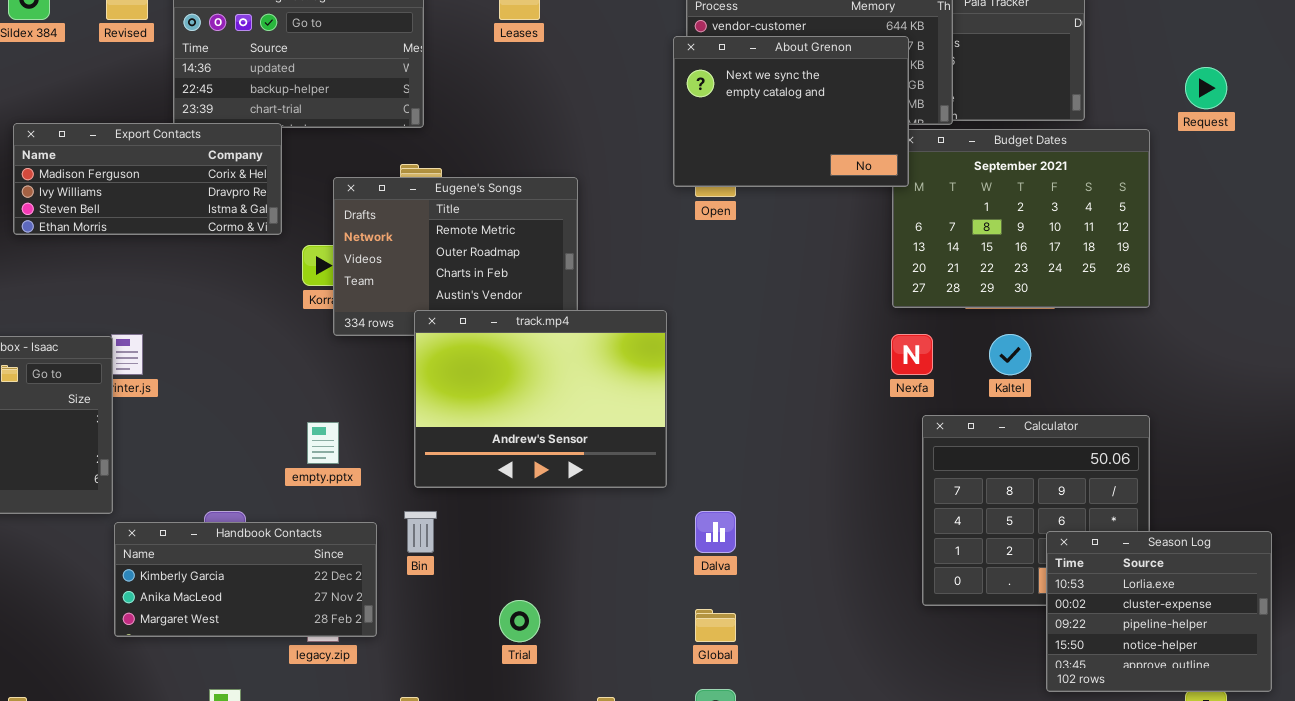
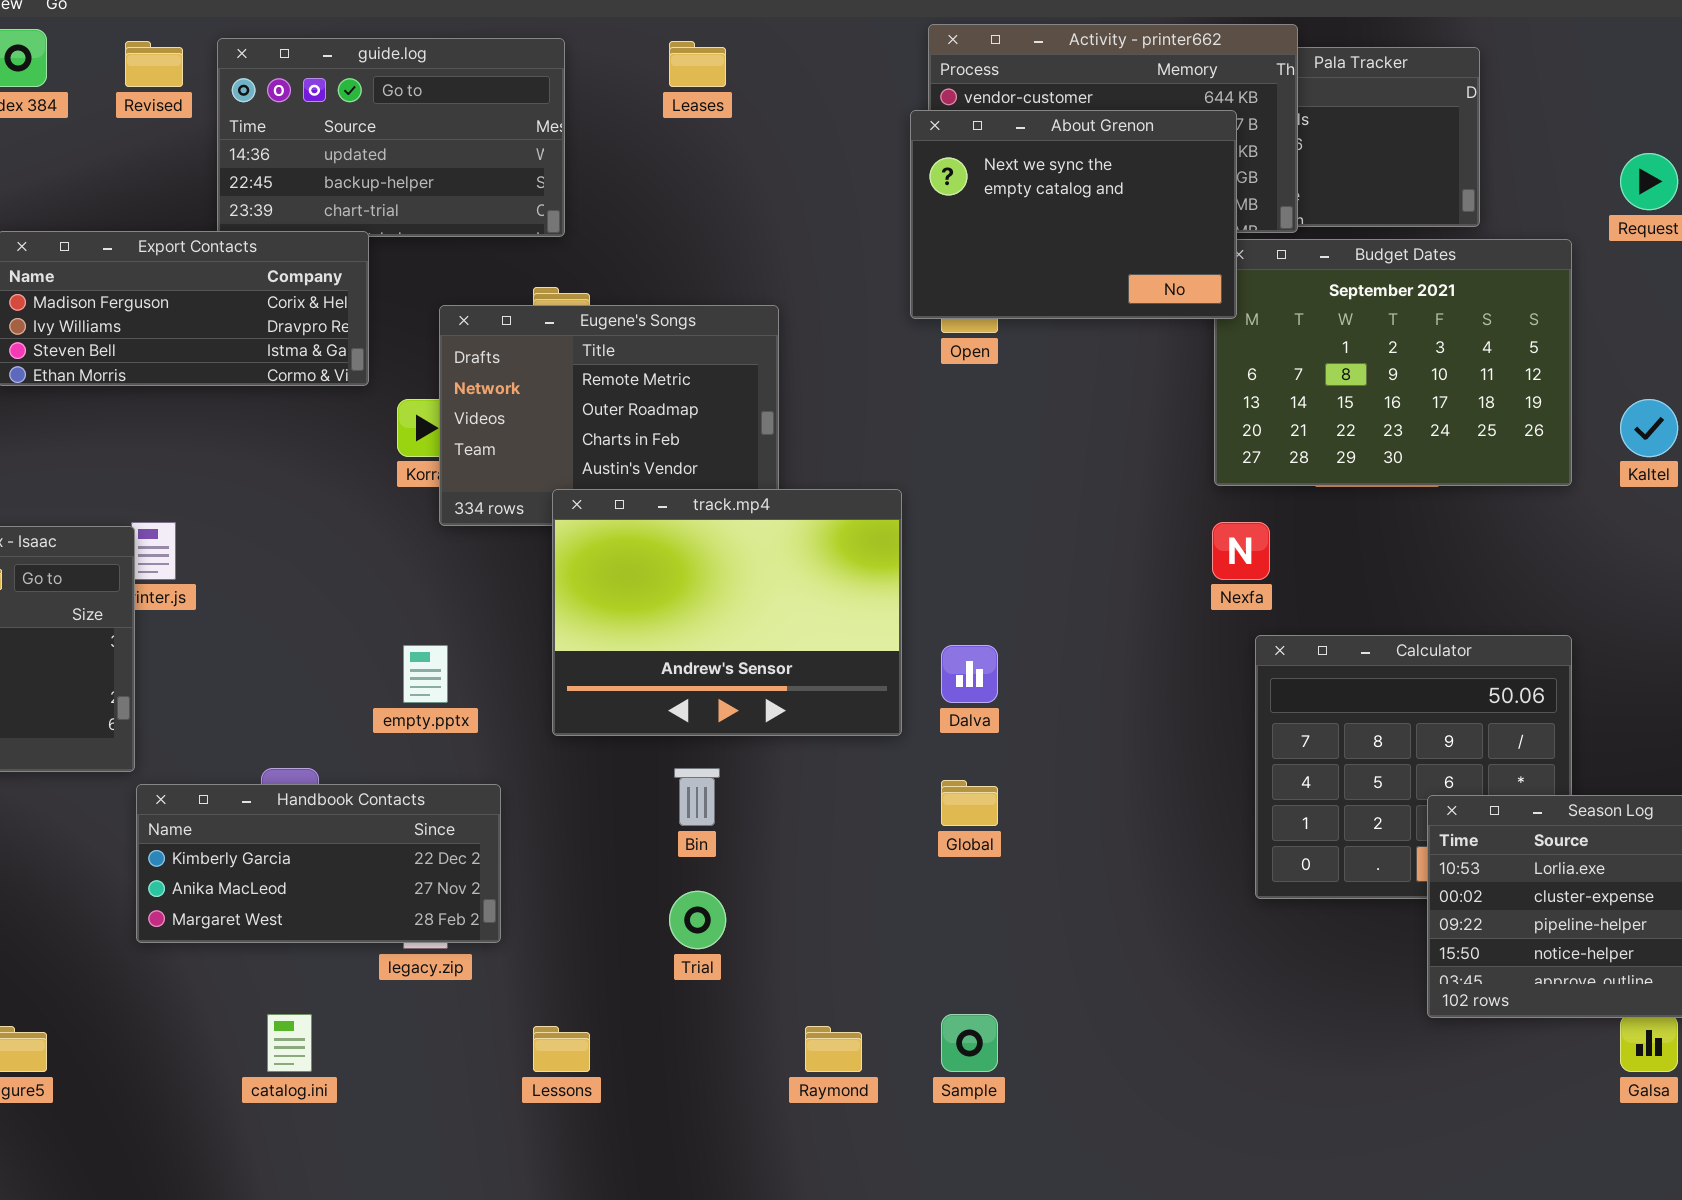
Kaltel: [989,334,1031,375] -> [1620,399,1678,457], moved
Bin: [404,511,437,553] -> [674,768,720,826], moved
Dalva: [695,511,736,553] -> [941,645,998,703], moved
Global: [695,609,736,642] -> [941,780,998,826], moved

